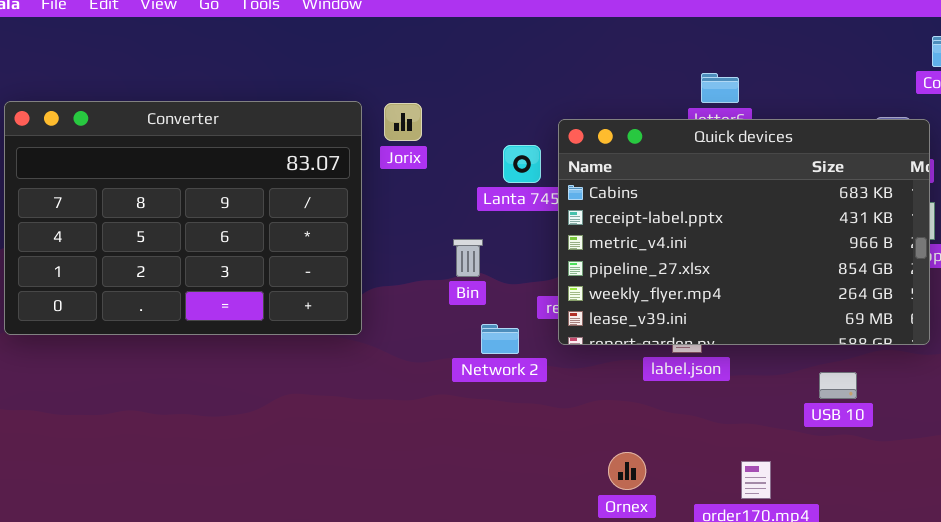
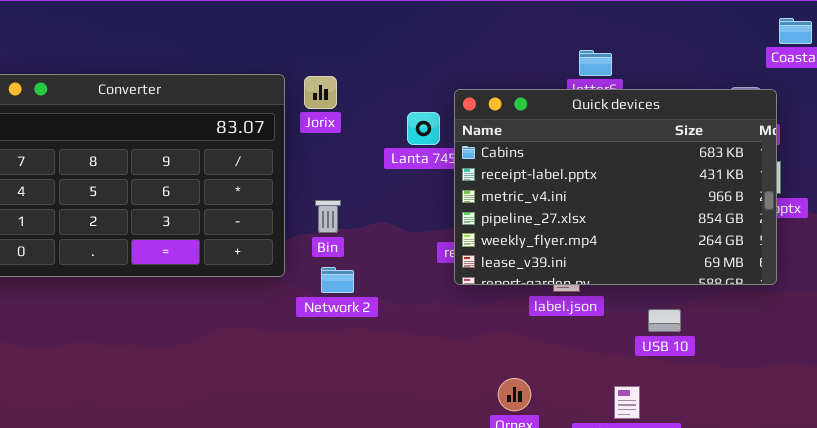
Bin: [453,239,483,277] -> [315,200,341,233], moved
Network 2: [481,324,519,354] -> [321,267,354,293], moved
USB 10: [819,372,857,399] -> [648,309,681,332], moved

